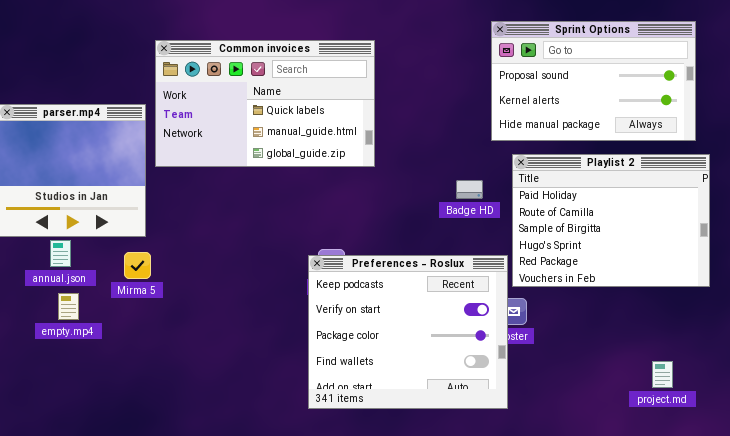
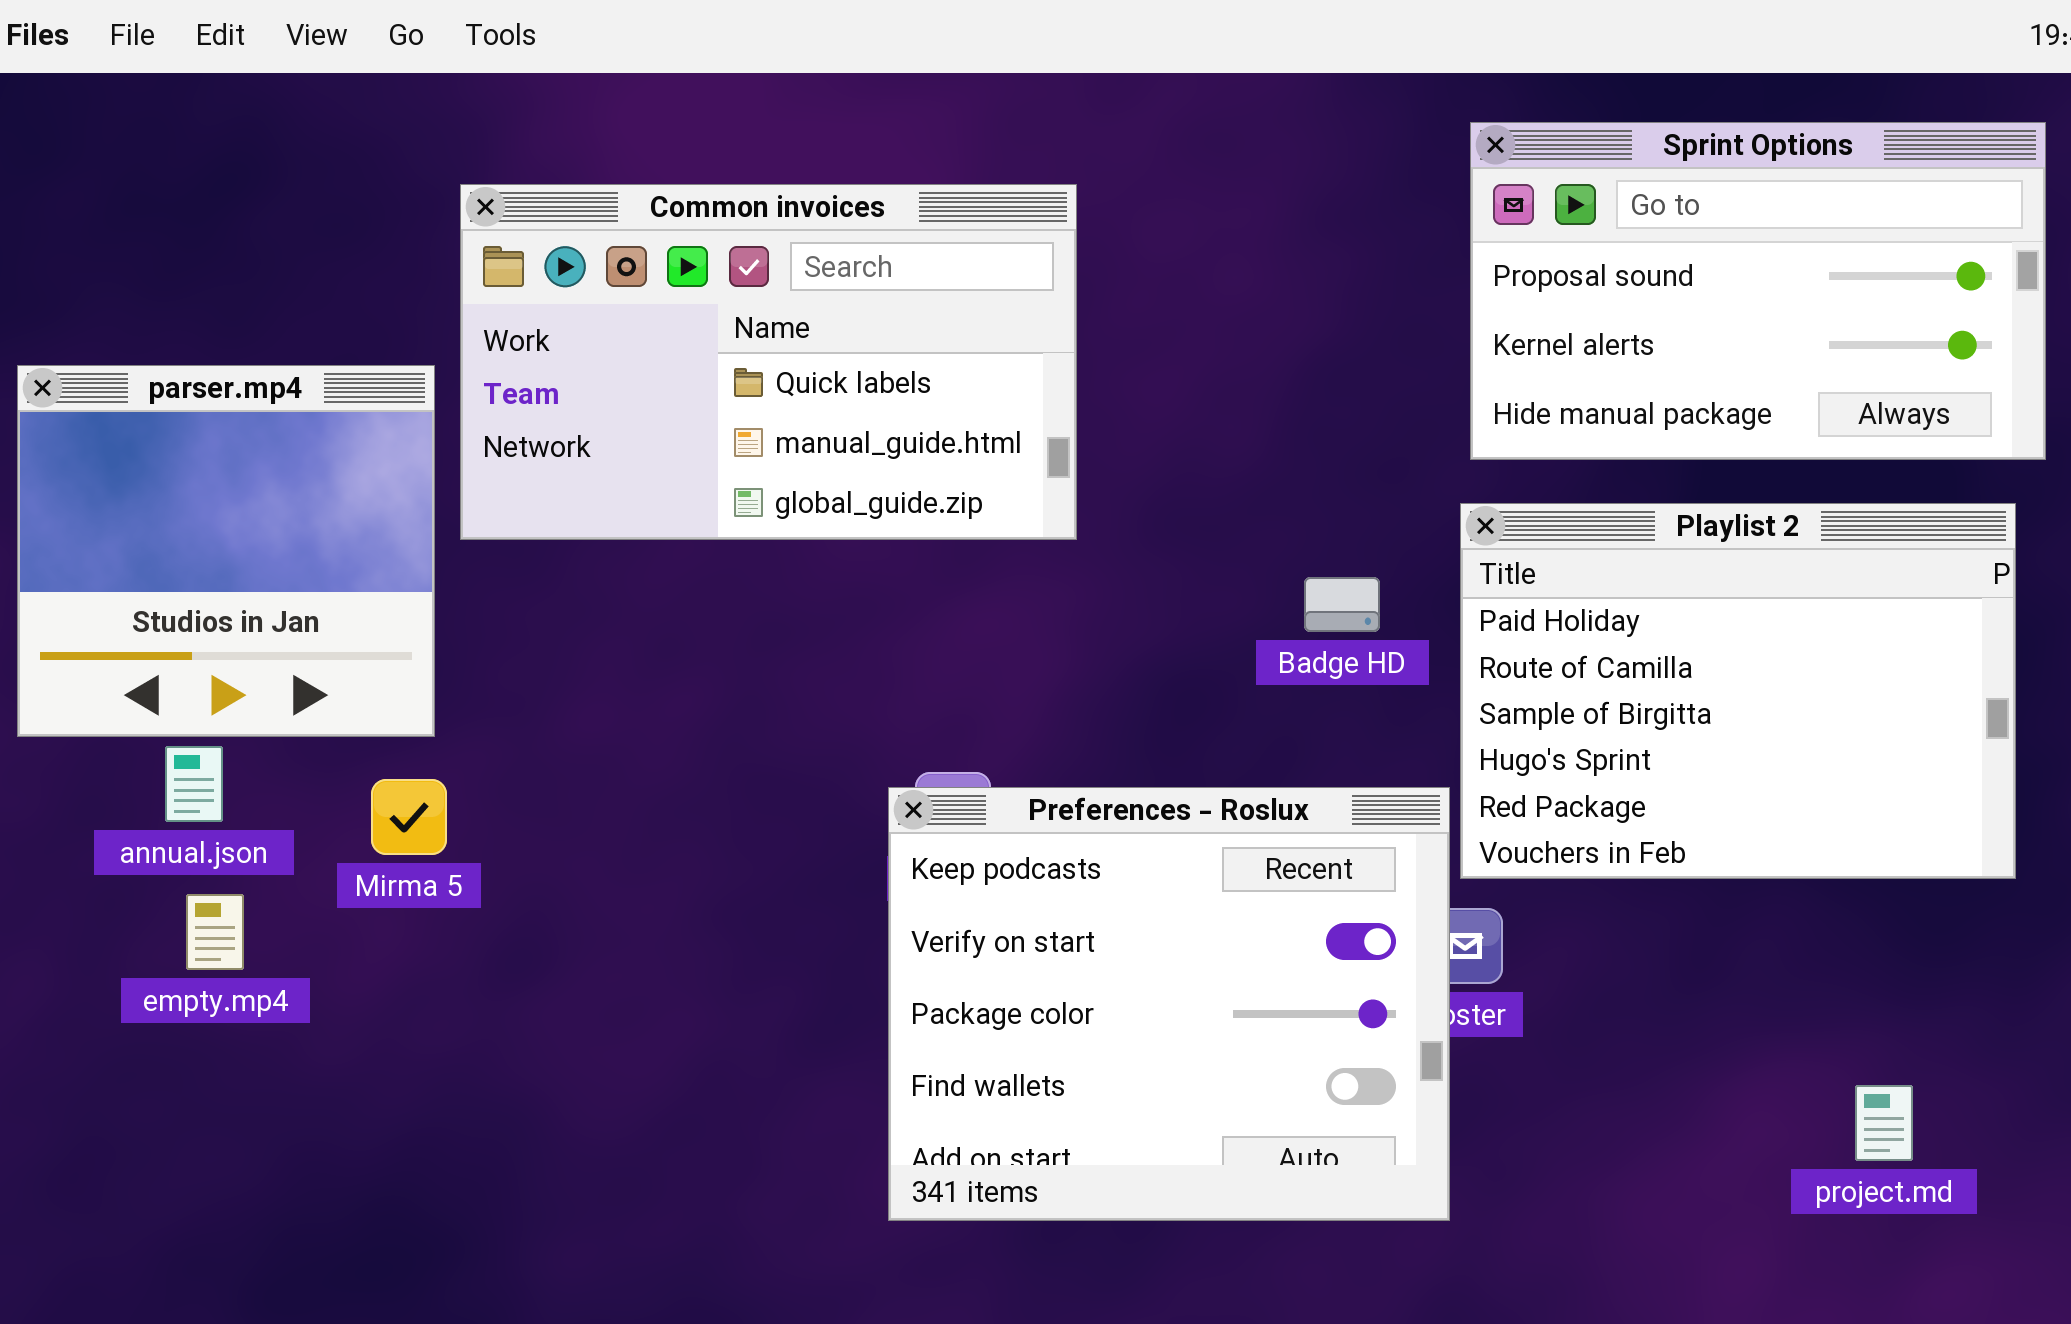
Sprint Options: [491,21,696,141] -> [1470,122,2046,460], moved

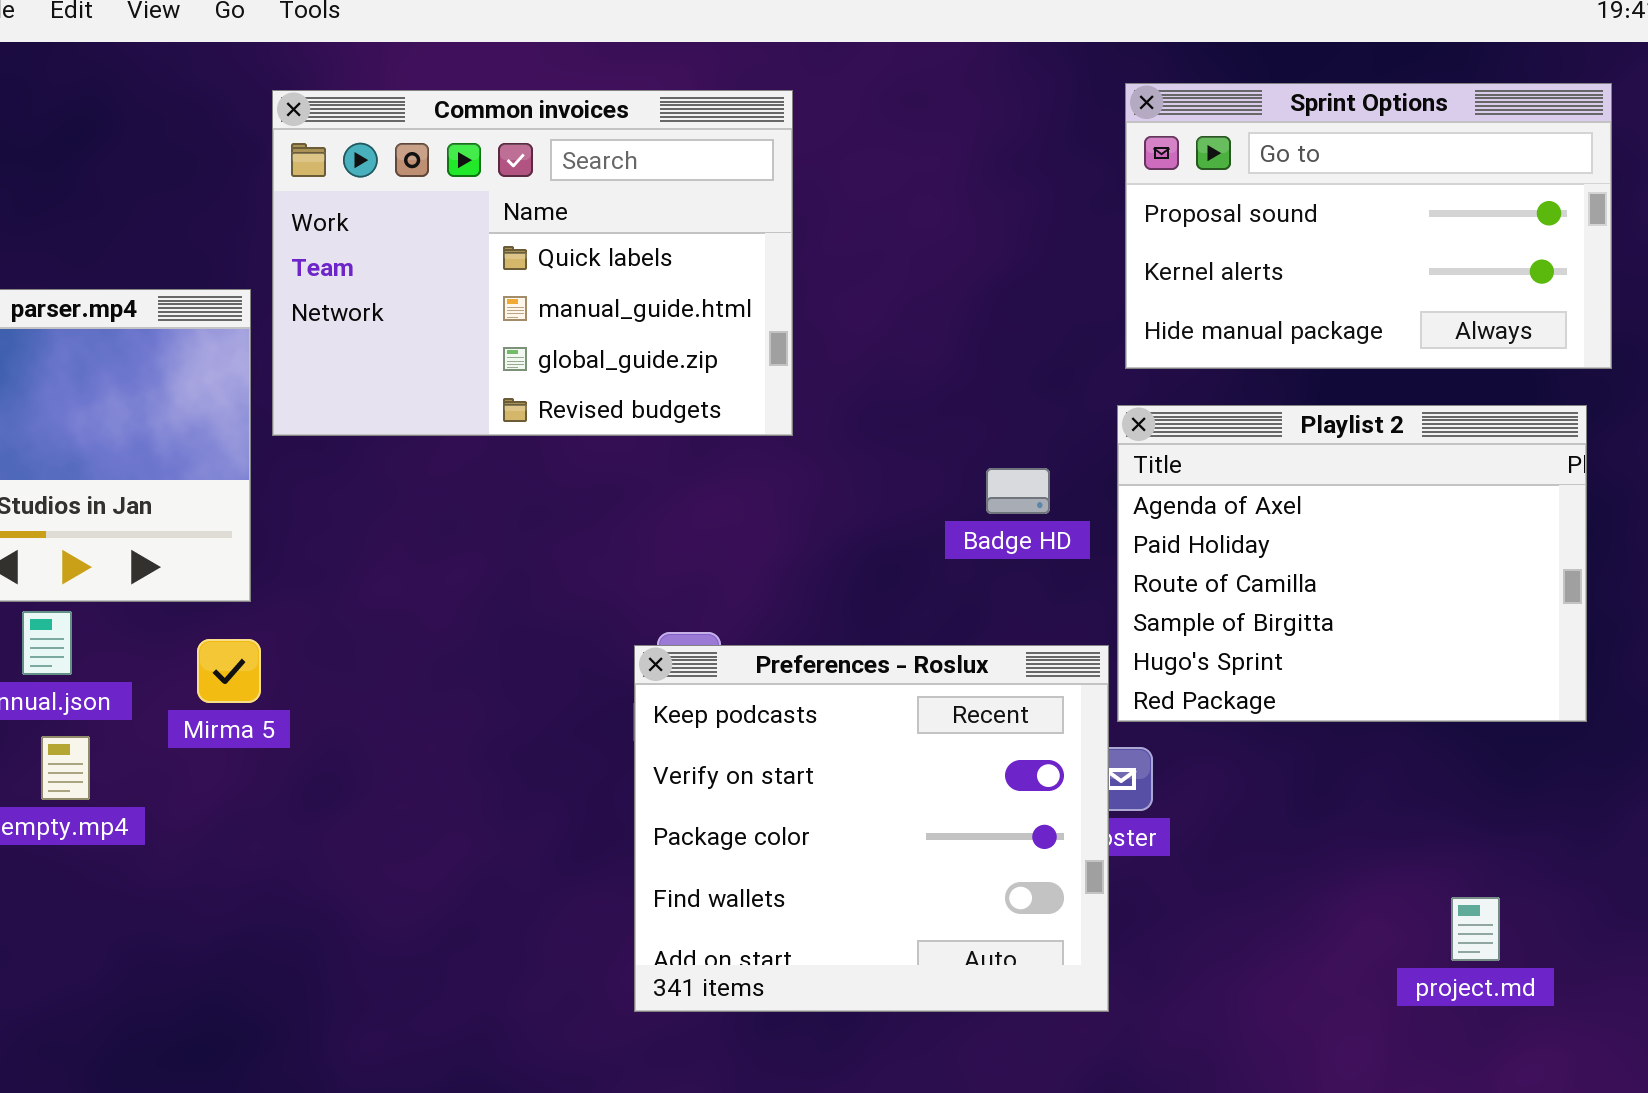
Common invoices: [460,184,1077,540] -> [272,90,793,436], resized
Playlist 2: [1460,503,2016,879] -> [1117,405,1587,722], scrolled up 1 row

